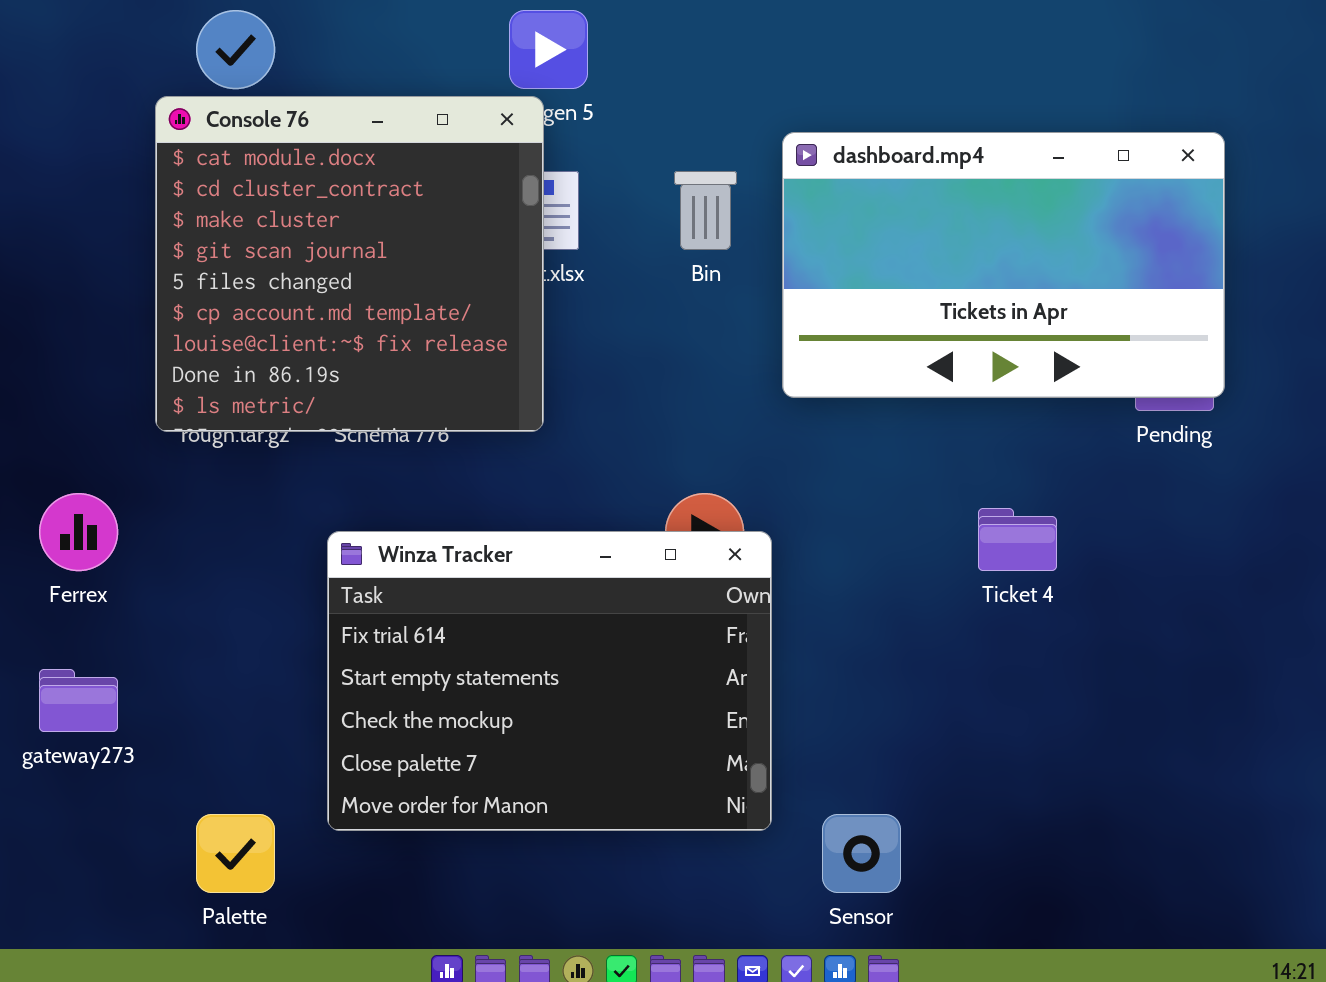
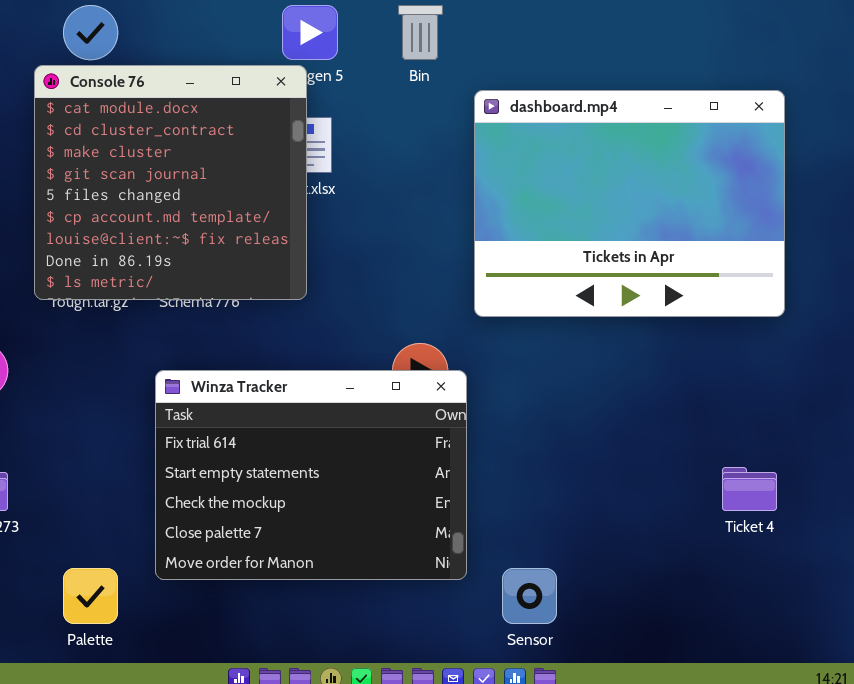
dashboard.mp4: [782,132,1225,398] -> [474,90,785,317], resized
Bin: [674,171,737,250] -> [398,5,443,60], moved
Ticket 4: [978,508,1057,571] -> [722,467,777,511], moved

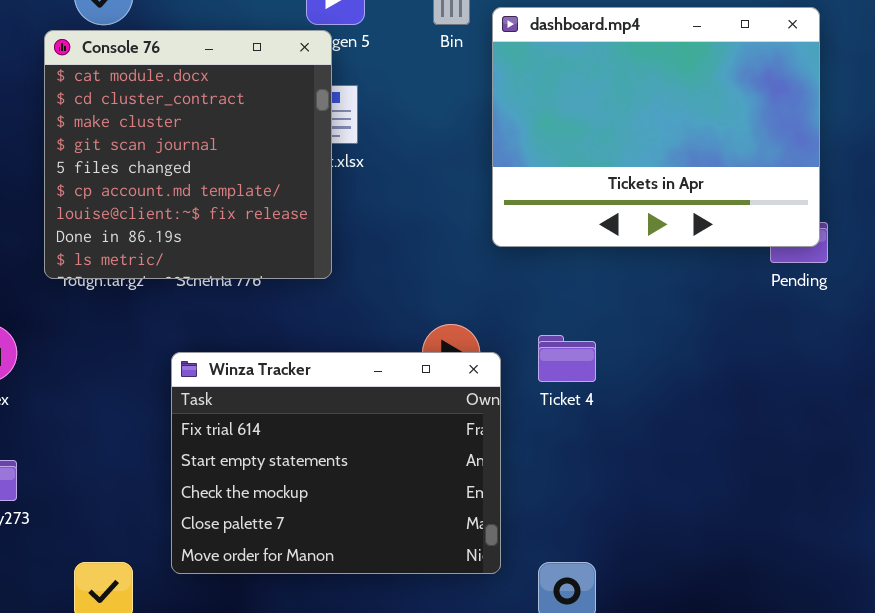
dashboard.mp4: [474,90,785,317] -> [492,7,820,247], moved
Ticket 4: [722,467,777,511] -> [538,335,596,382], moved

